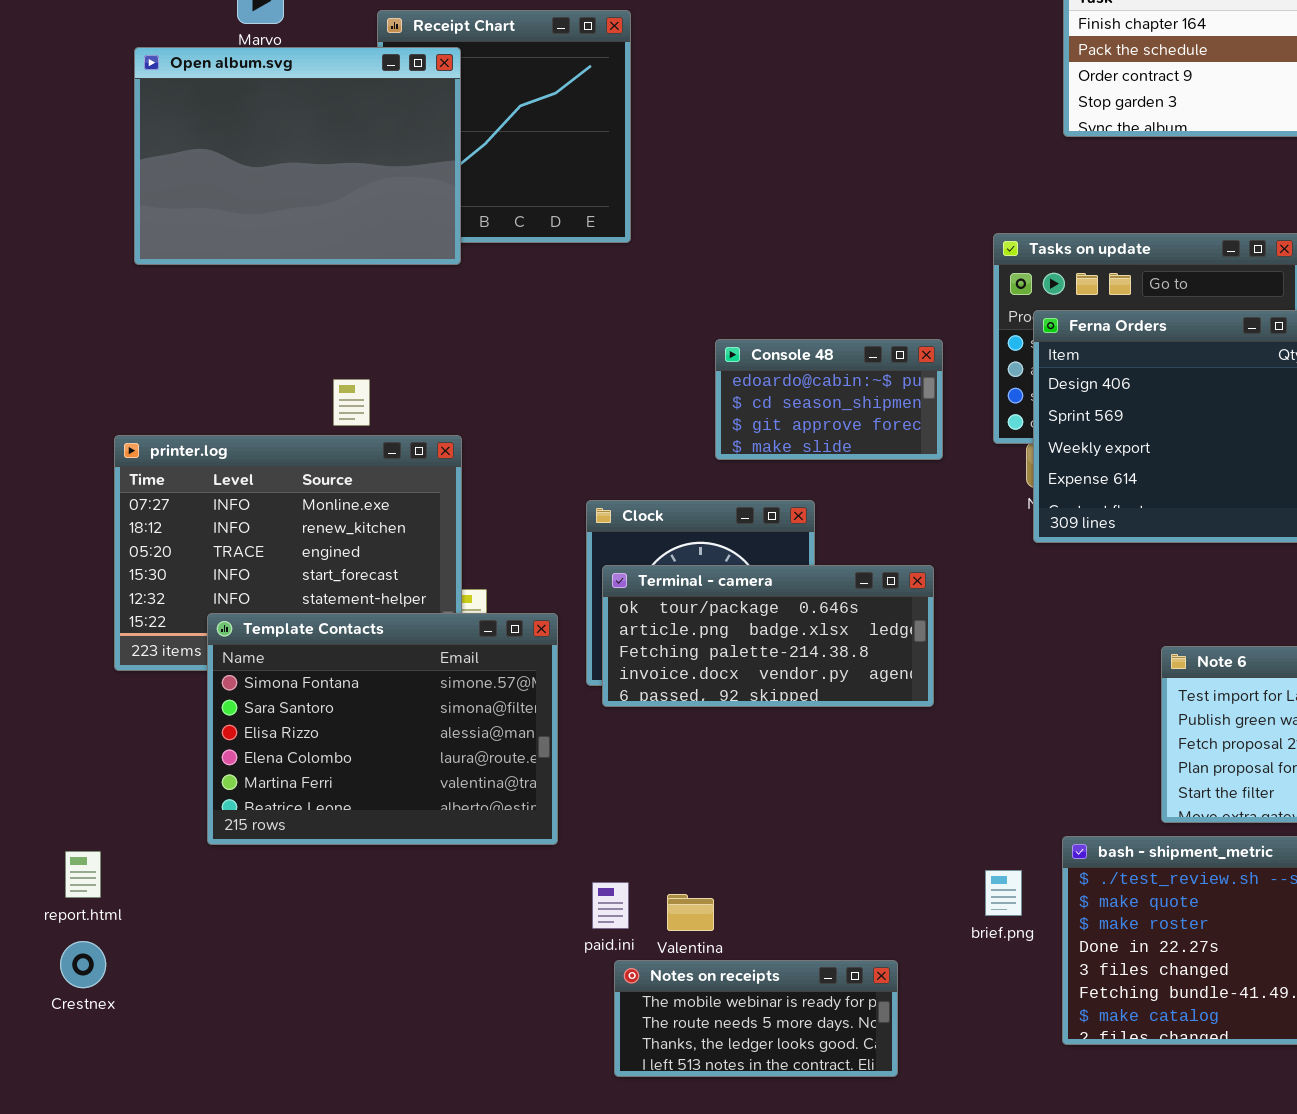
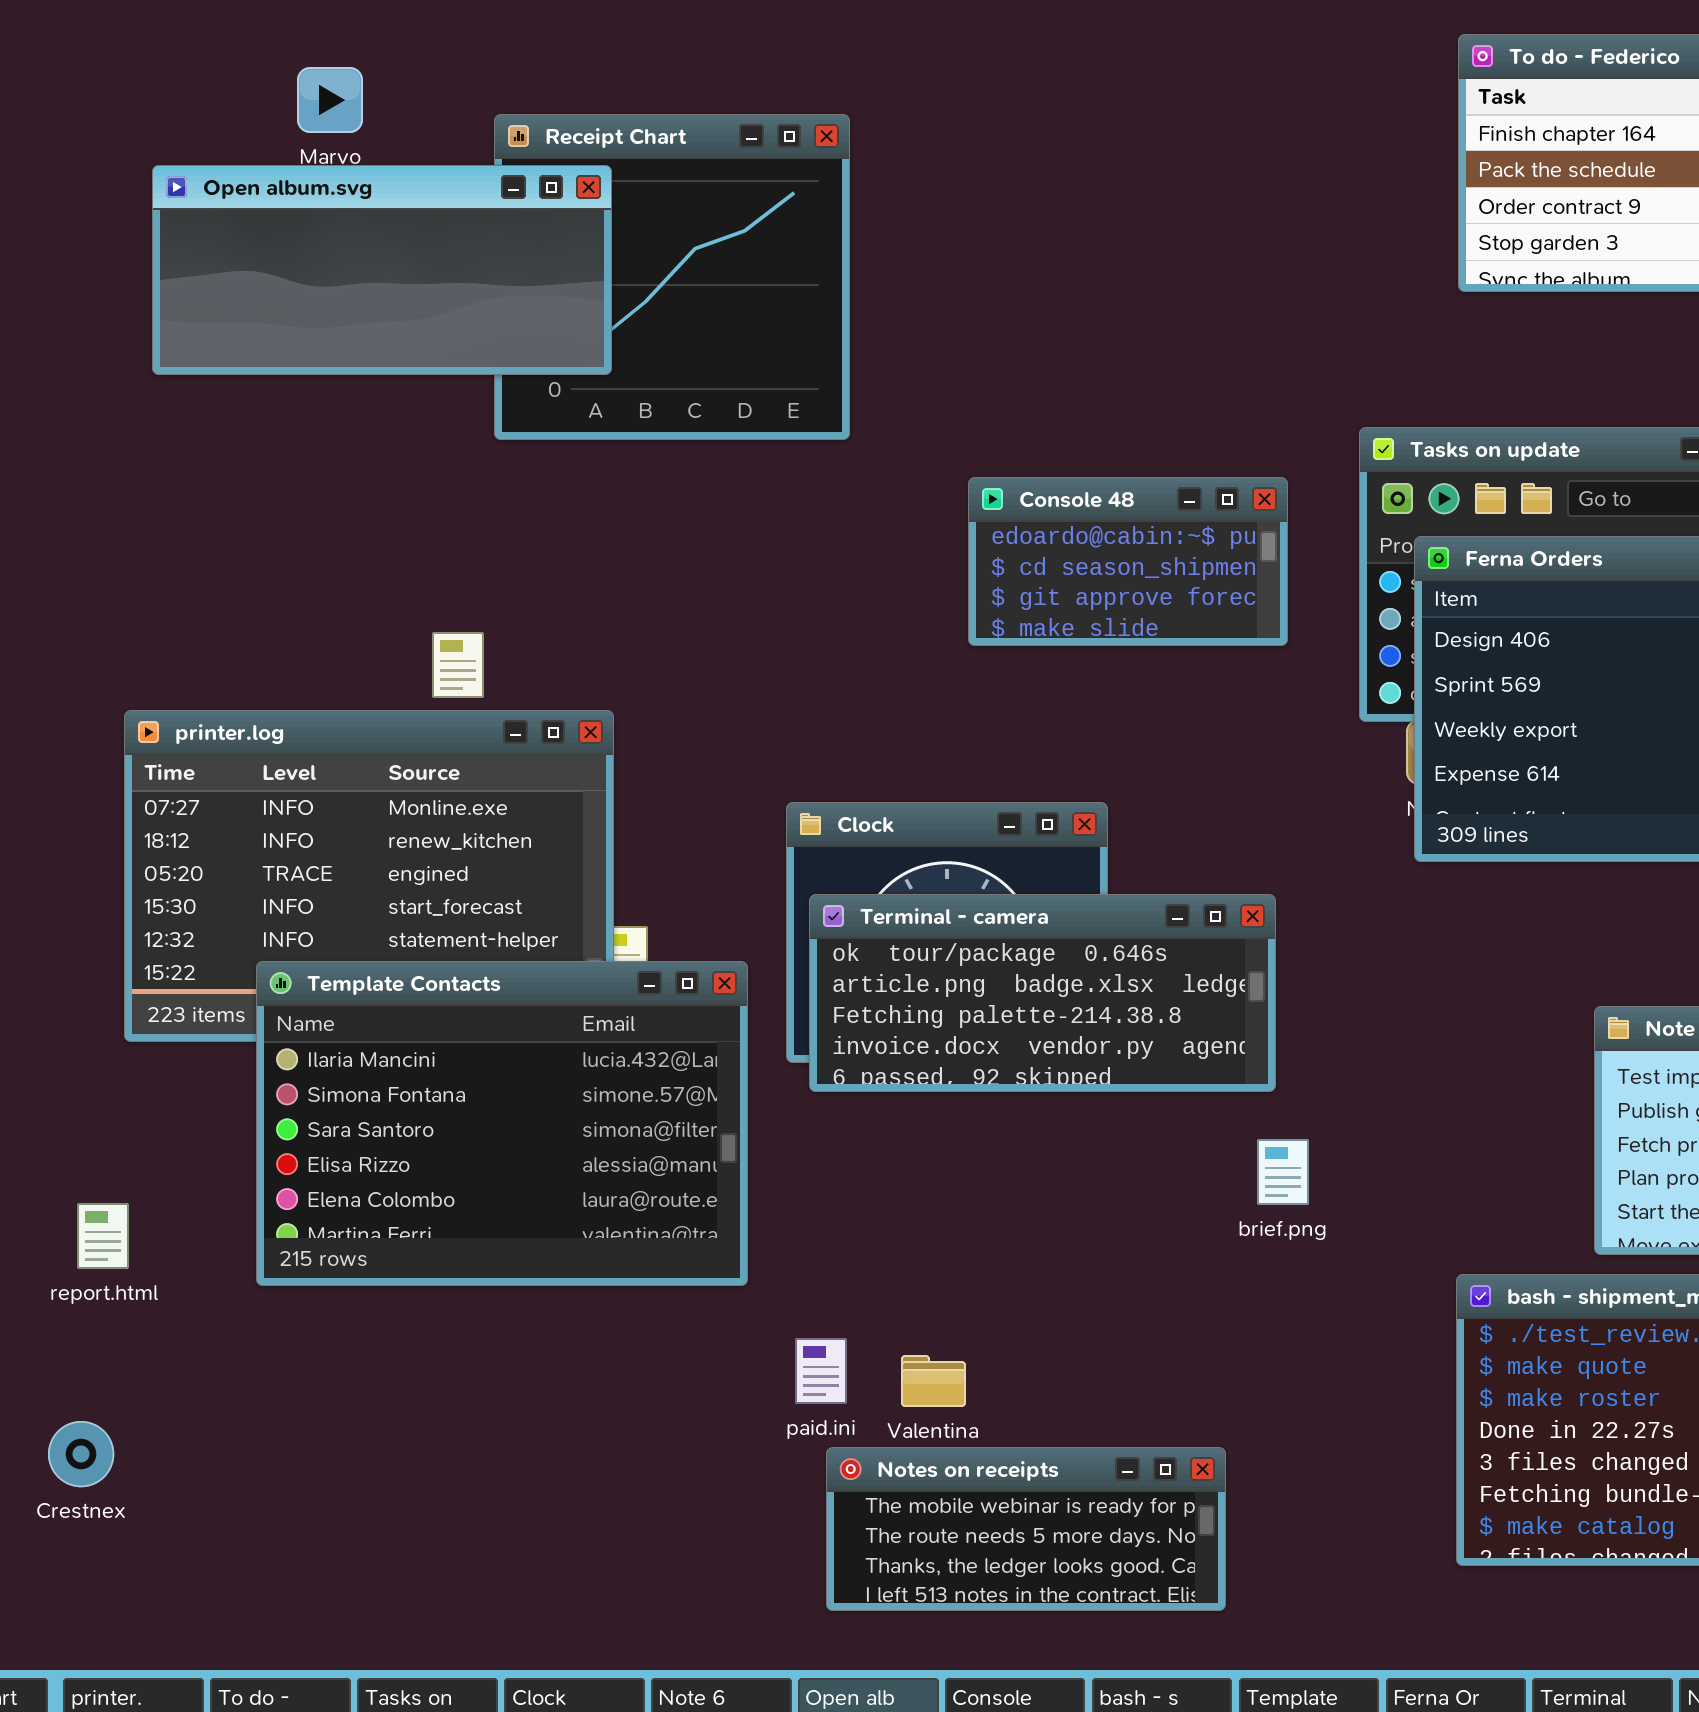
Open album.svg: [134,47,461,265] -> [152,165,612,375], resized
Console 48: [715,339,943,460] -> [968,477,1288,646], moved
Template Contacts: [207,613,558,845] -> [256,961,748,1286], scrolled up 1 row
report.html: [65,851,101,898] -> [77,1203,129,1269], moved
brief.png: [985,870,1022,916] -> [1257,1139,1309,1205], moved

